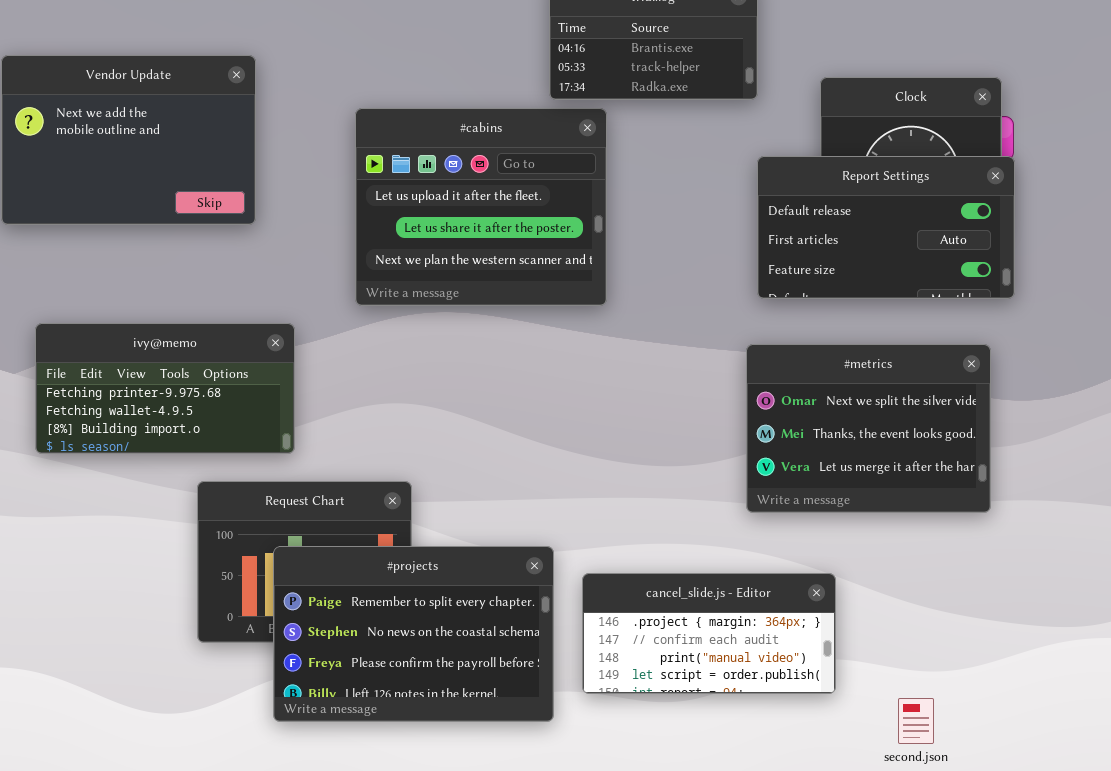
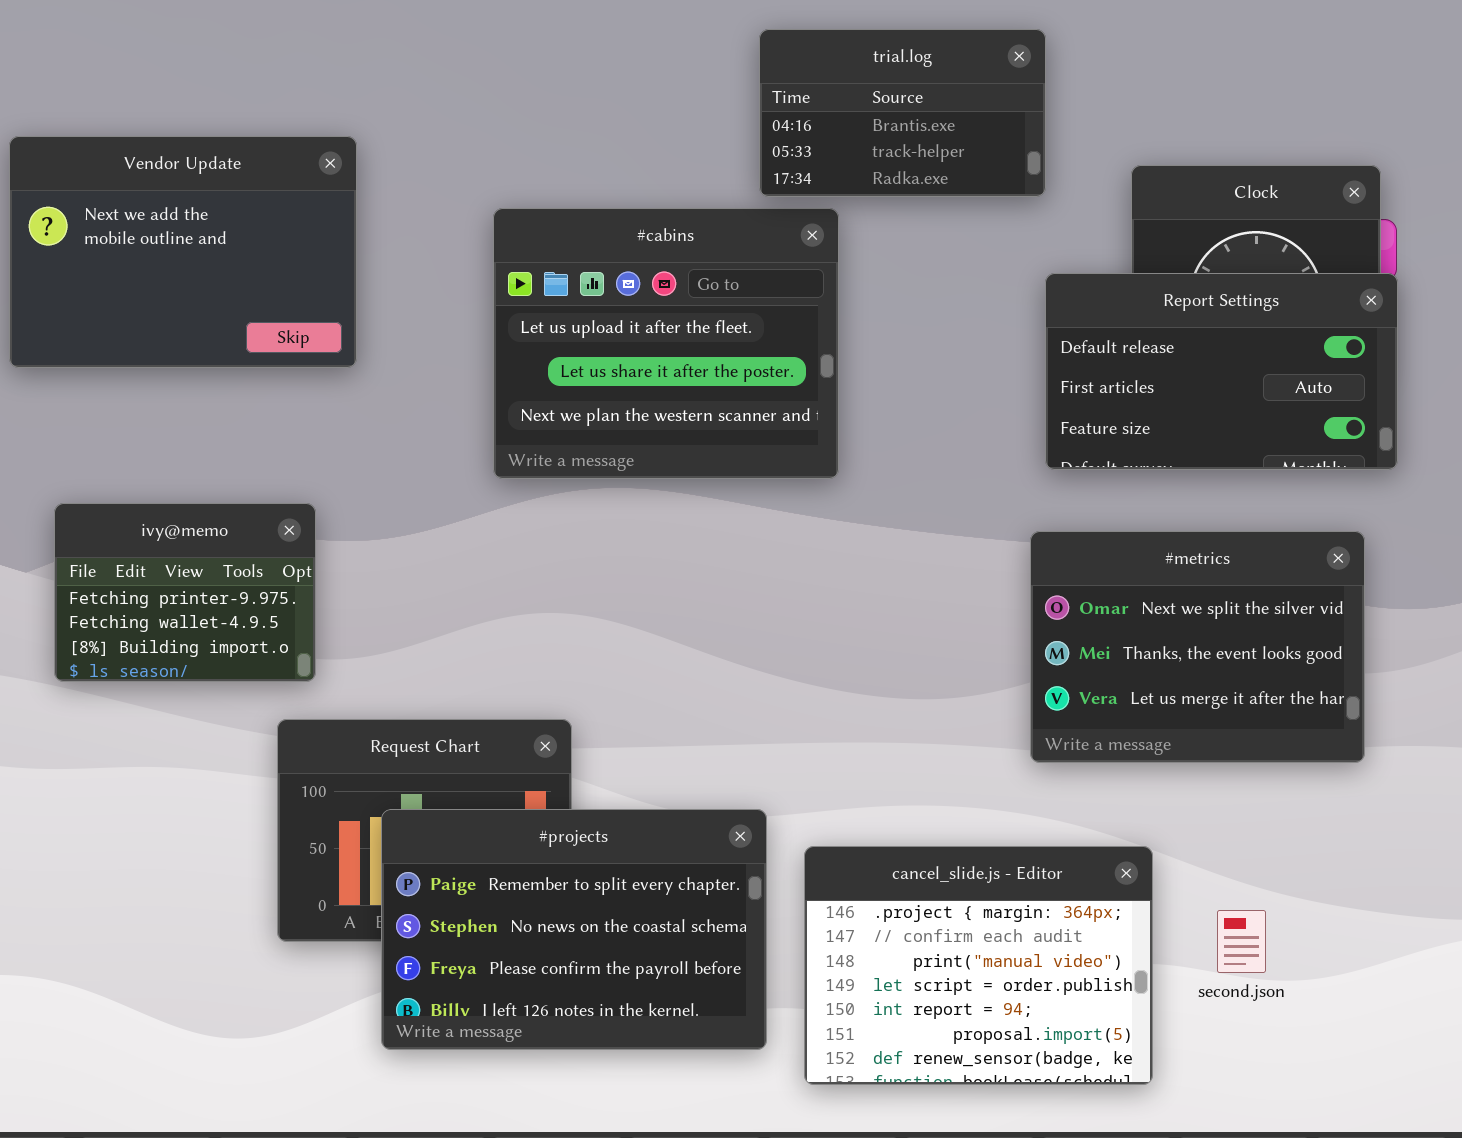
ivy@memo: [35,323,295,454] -> [54,503,316,682], resized
cancel_slide.js - Editor: [582,573,836,694] -> [804,846,1153,1085], resized
second.json: [898,698,934,744] -> [1217,910,1266,973], moved

